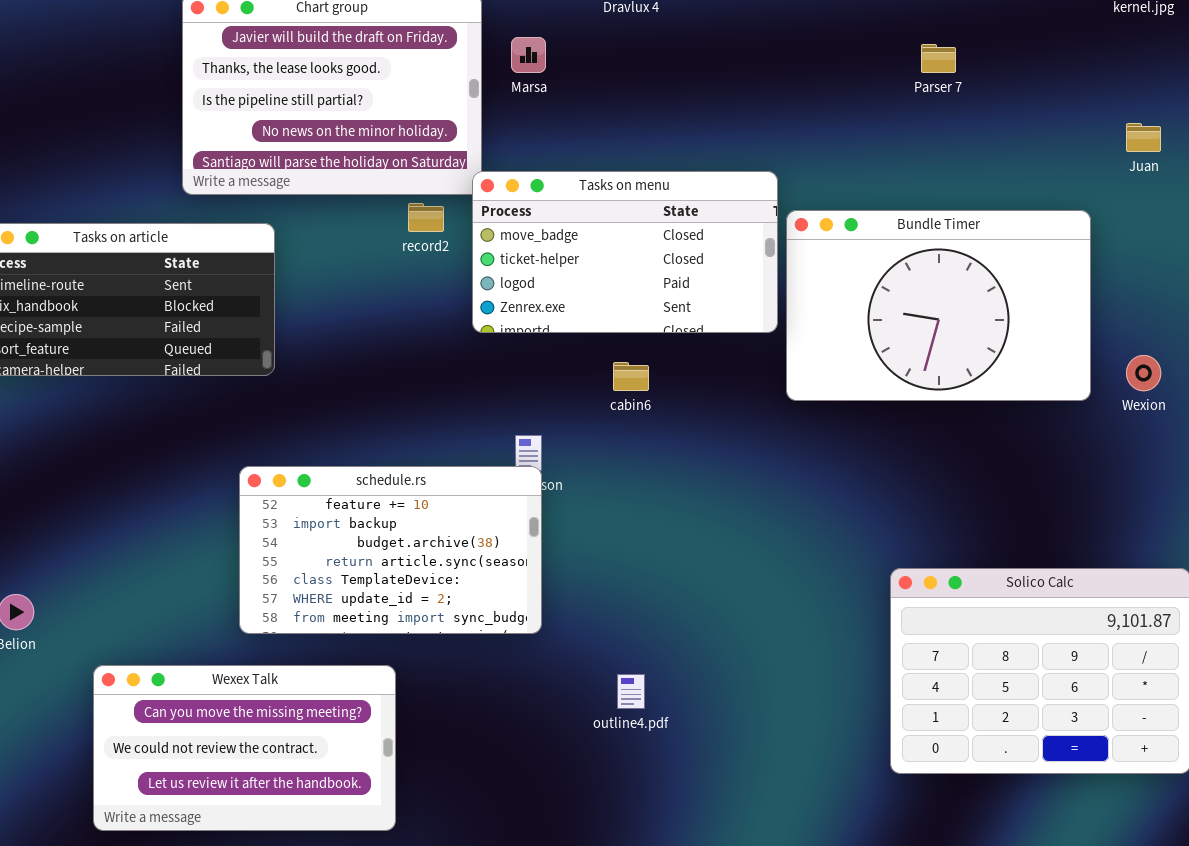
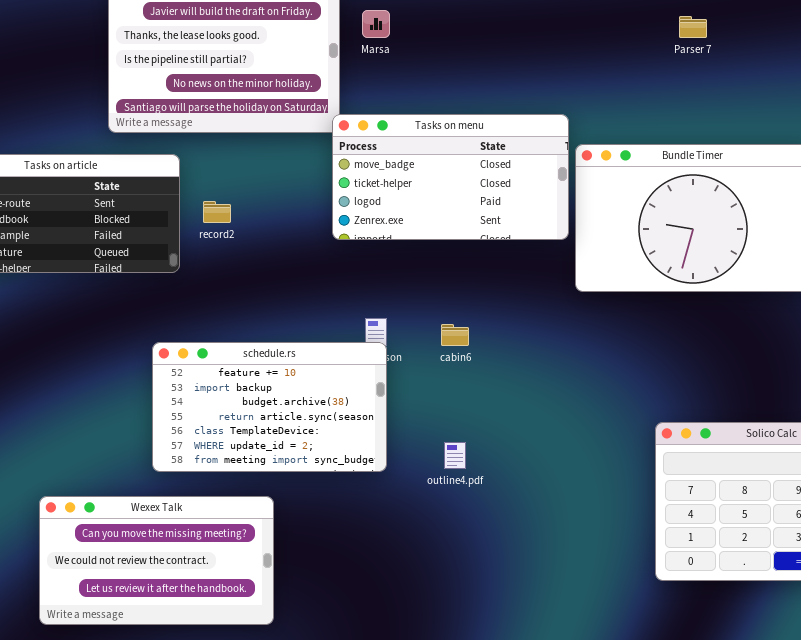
record2: [408,203,444,232] -> [203,201,231,223], moved
cabin6: [613,362,649,391] -> [441,324,469,346], moved
outline4.pdf: [617,674,645,709] -> [444,442,466,469], moved

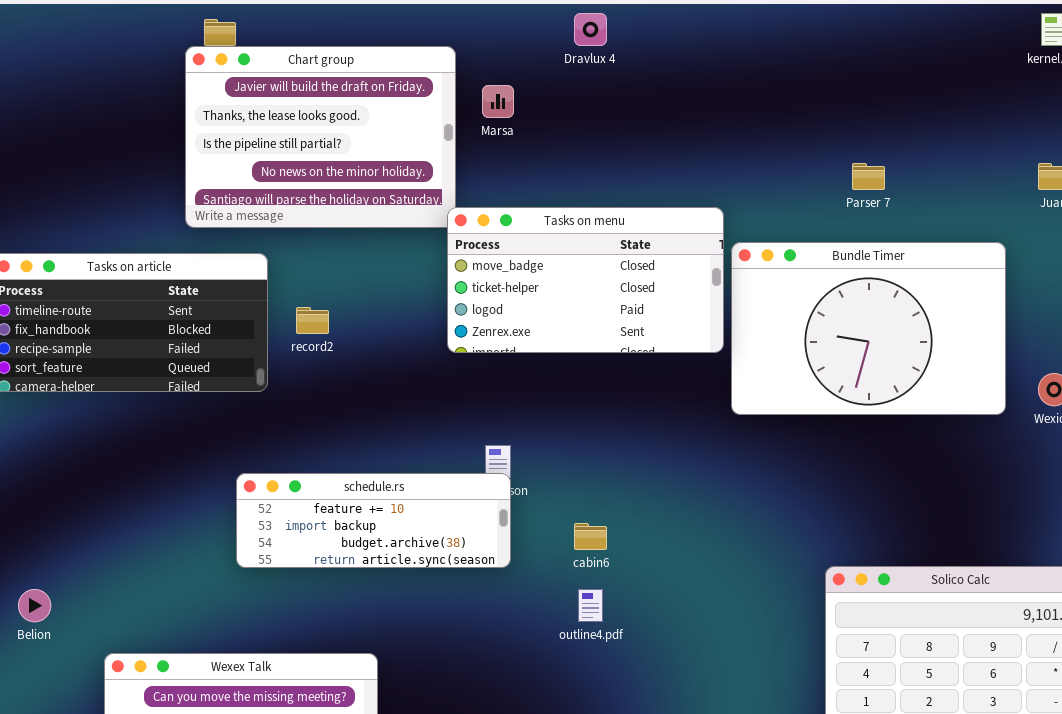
Parser 7: [679,16,707,38] -> [852,163,885,190], moved
cabin6: [441,324,469,346] -> [574,523,607,550], moved
schedule.rs: [152,342,387,472] -> [236,473,511,568], resized

